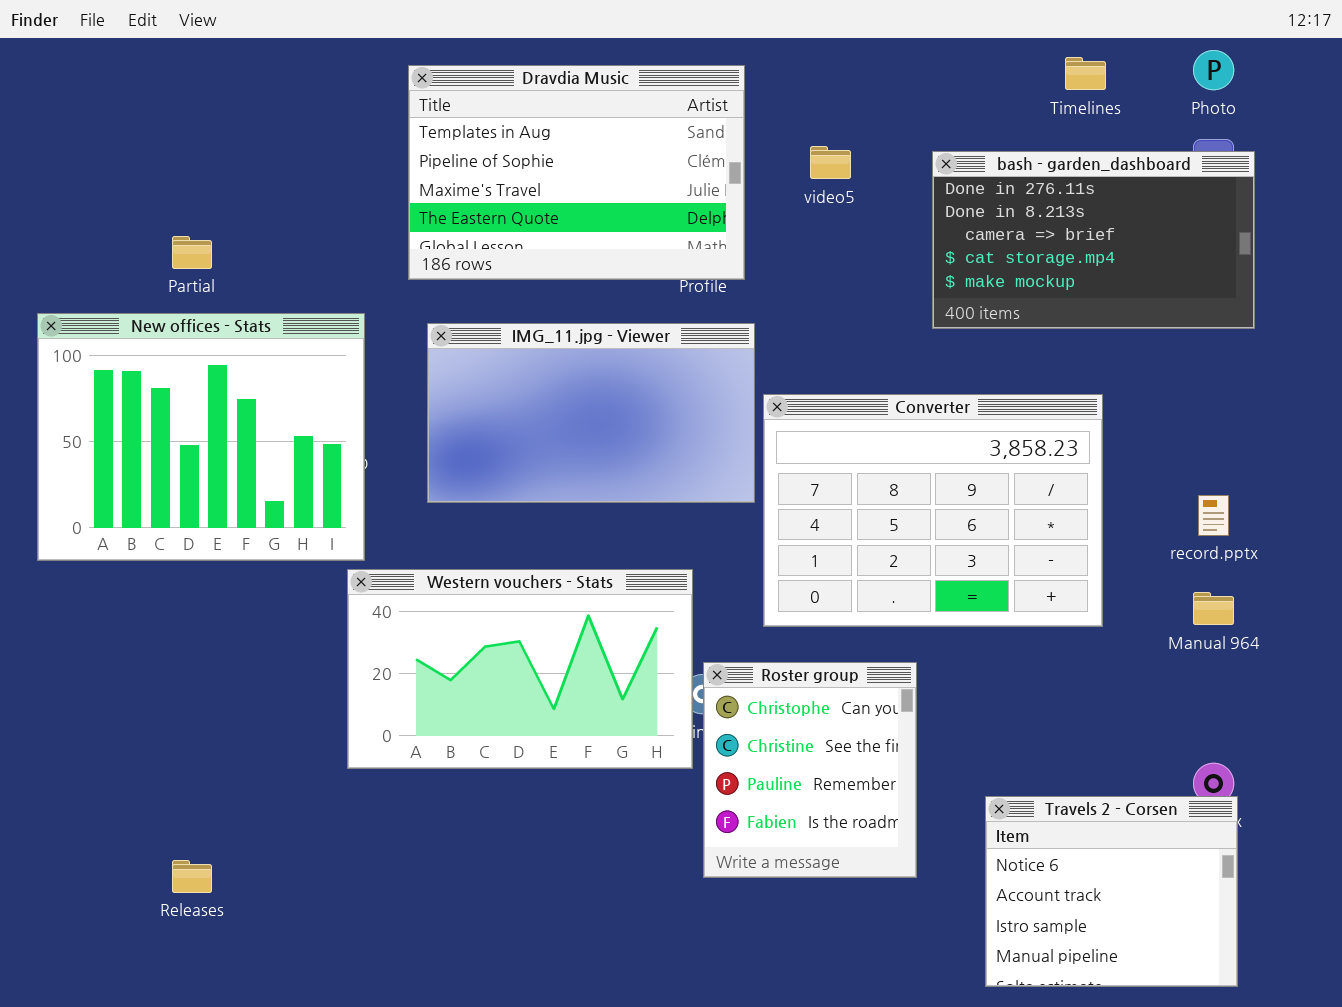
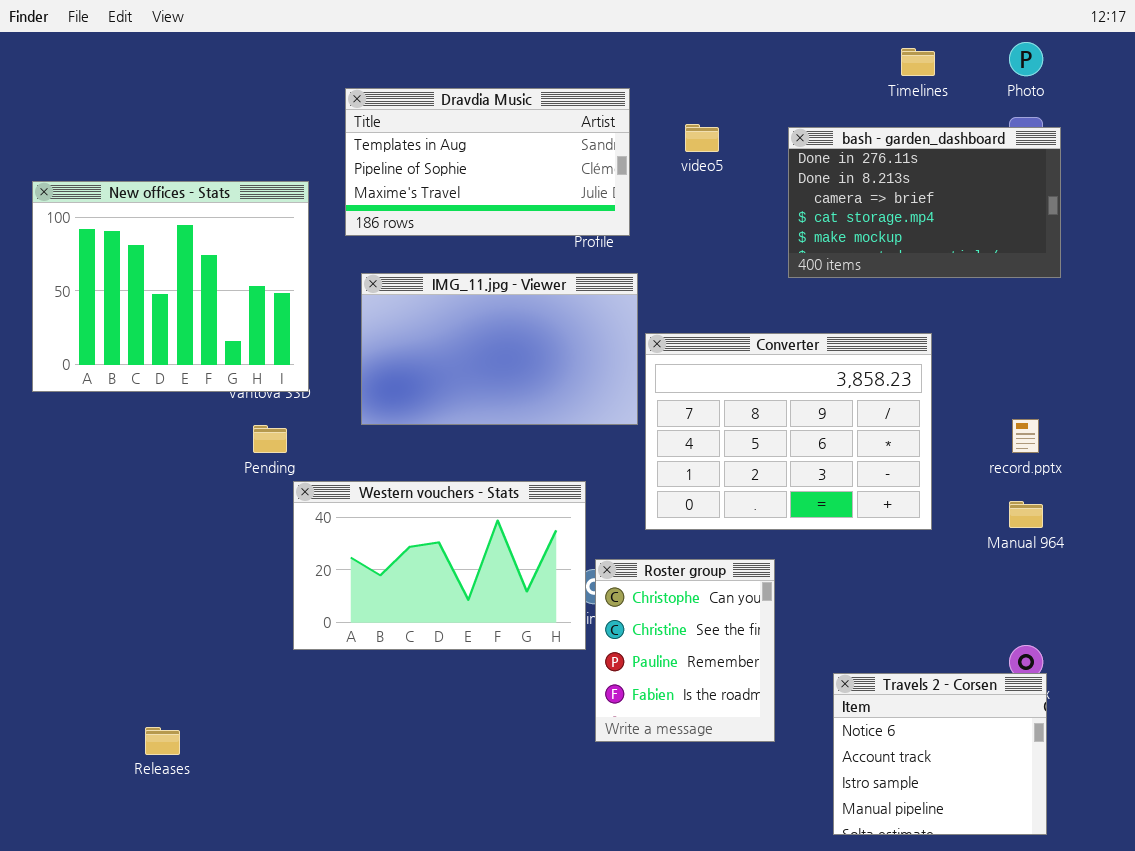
Dravdia Music: [408,65,745,280] -> [345,88,630,236], resized
New offices - Stats: [37,313,365,561] -> [32,181,309,392], moved

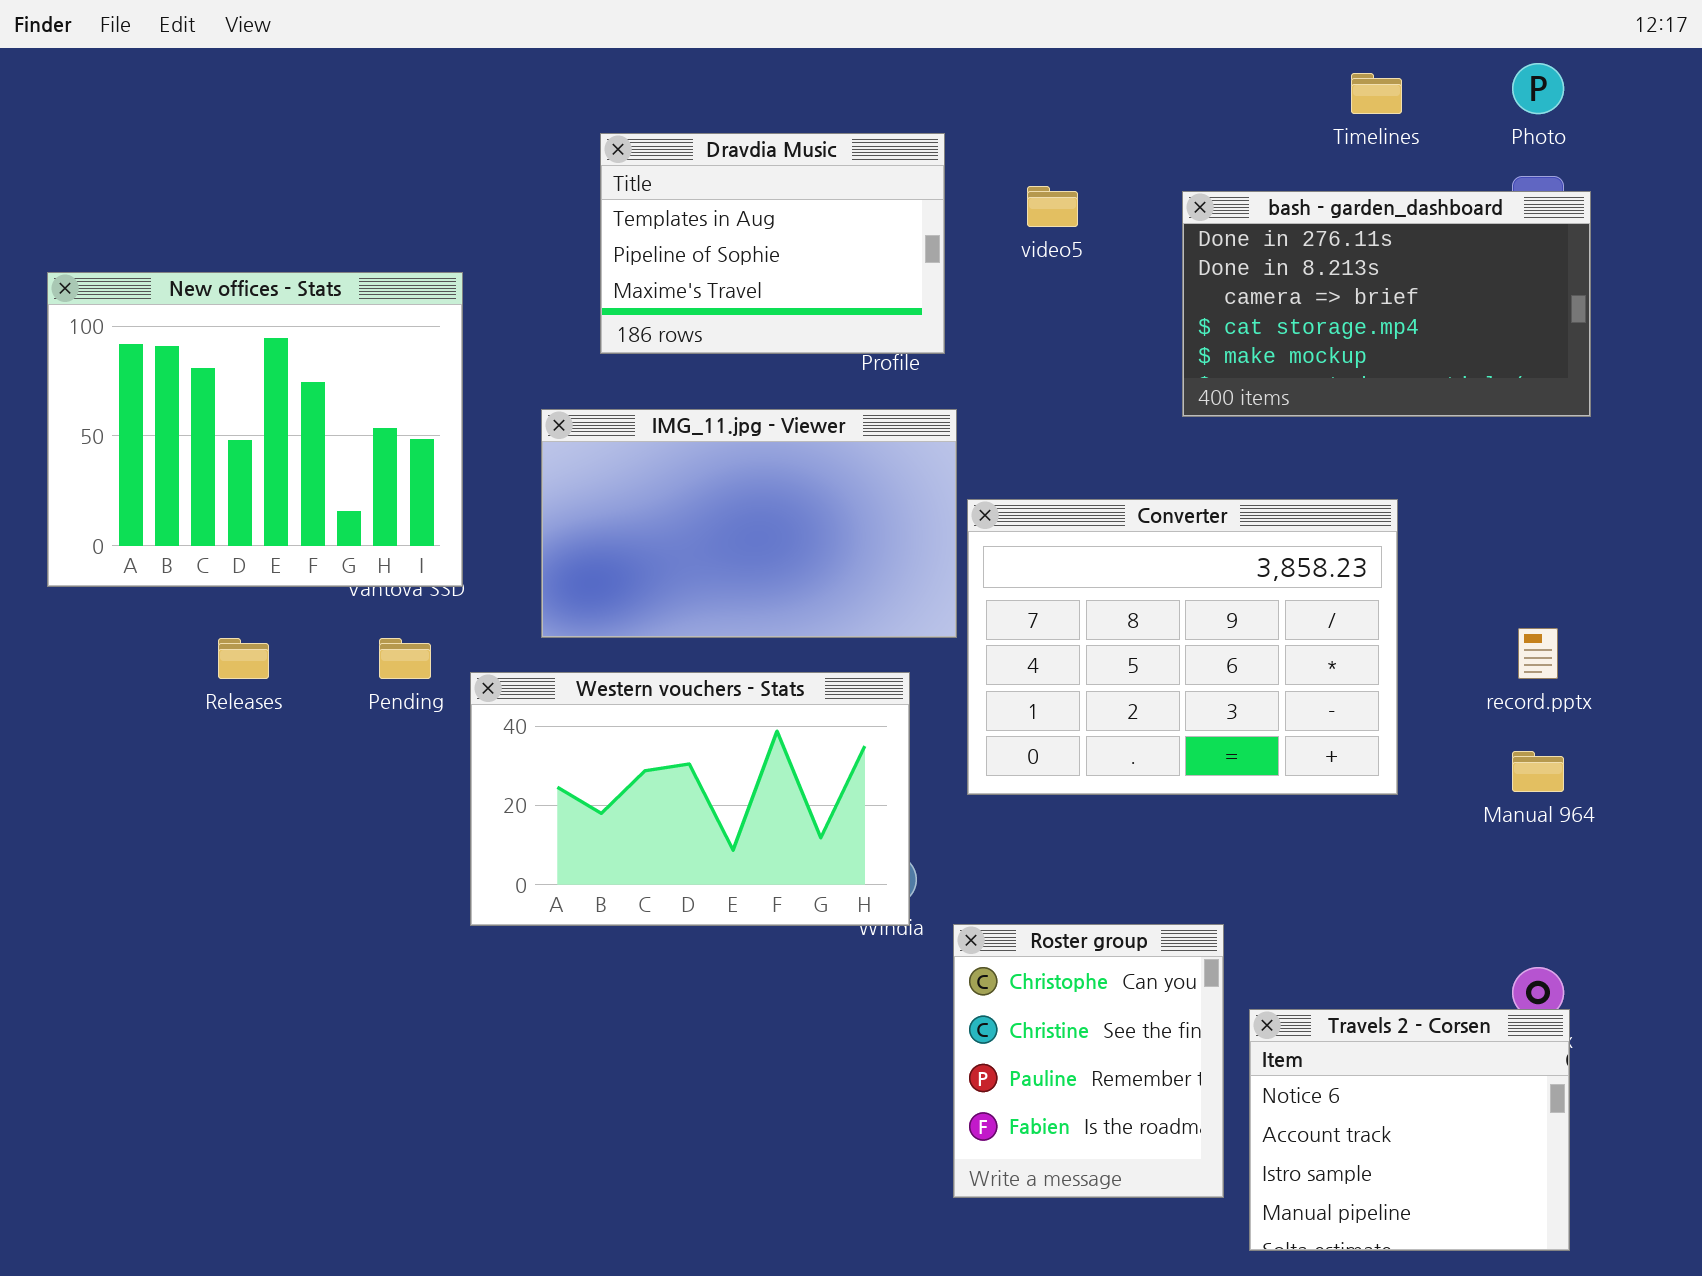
Dravdia Music: [345,88,630,236] -> [600,133,945,354], resized
Western vouchers - Stats: [293,481,586,650] -> [470,672,910,926], moved
Roster group: [595,559,775,742] -> [953,924,1224,1198], moved
Releases: [145,727,180,755] -> [218,638,269,679], moved

